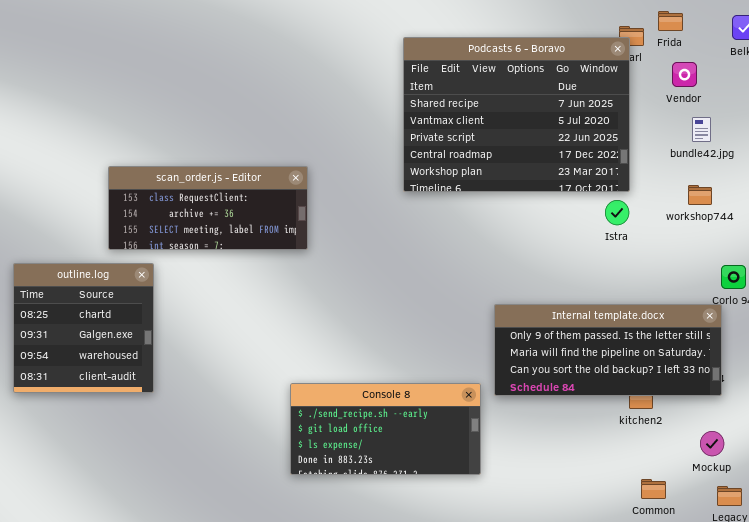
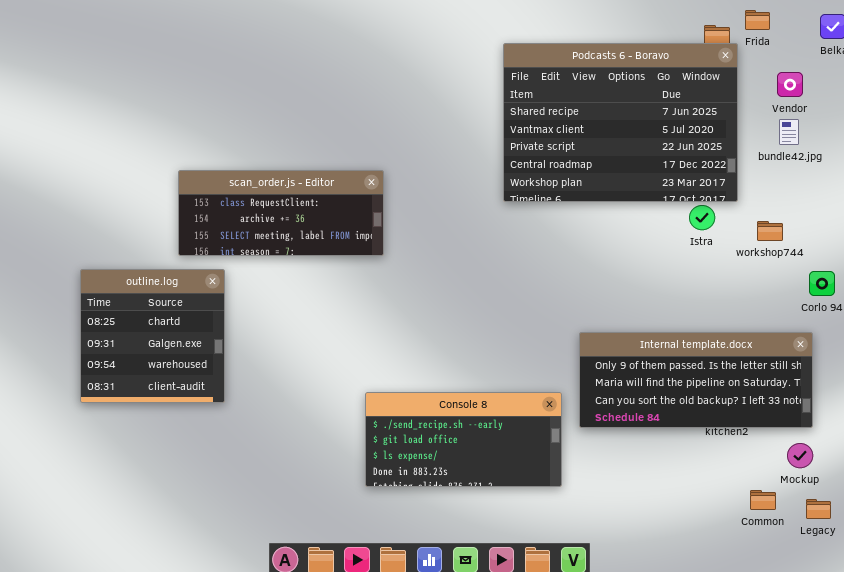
Podcasts 6 - Boravo: [403,37,630,192] -> [503,43,738,202], moved
Vendor: [672,62,697,87] -> [777,72,803,97], moved
workshop744: [688,185,712,205] -> [757,221,783,241], moved
Internal template.docx: [494,304,722,396] -> [579,332,813,428], moved
Common: [641,479,666,499] -> [750,490,776,510], moved

